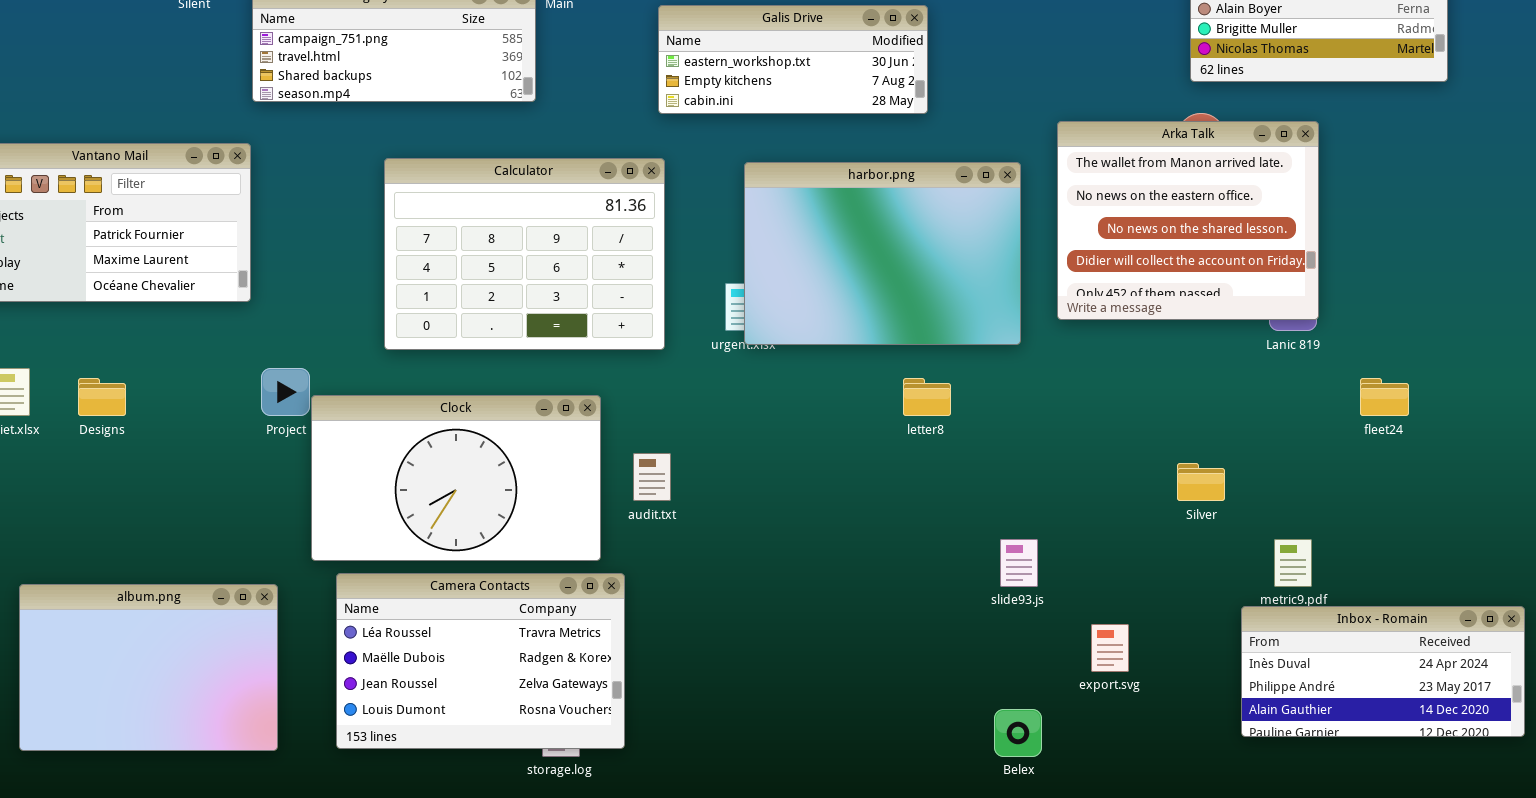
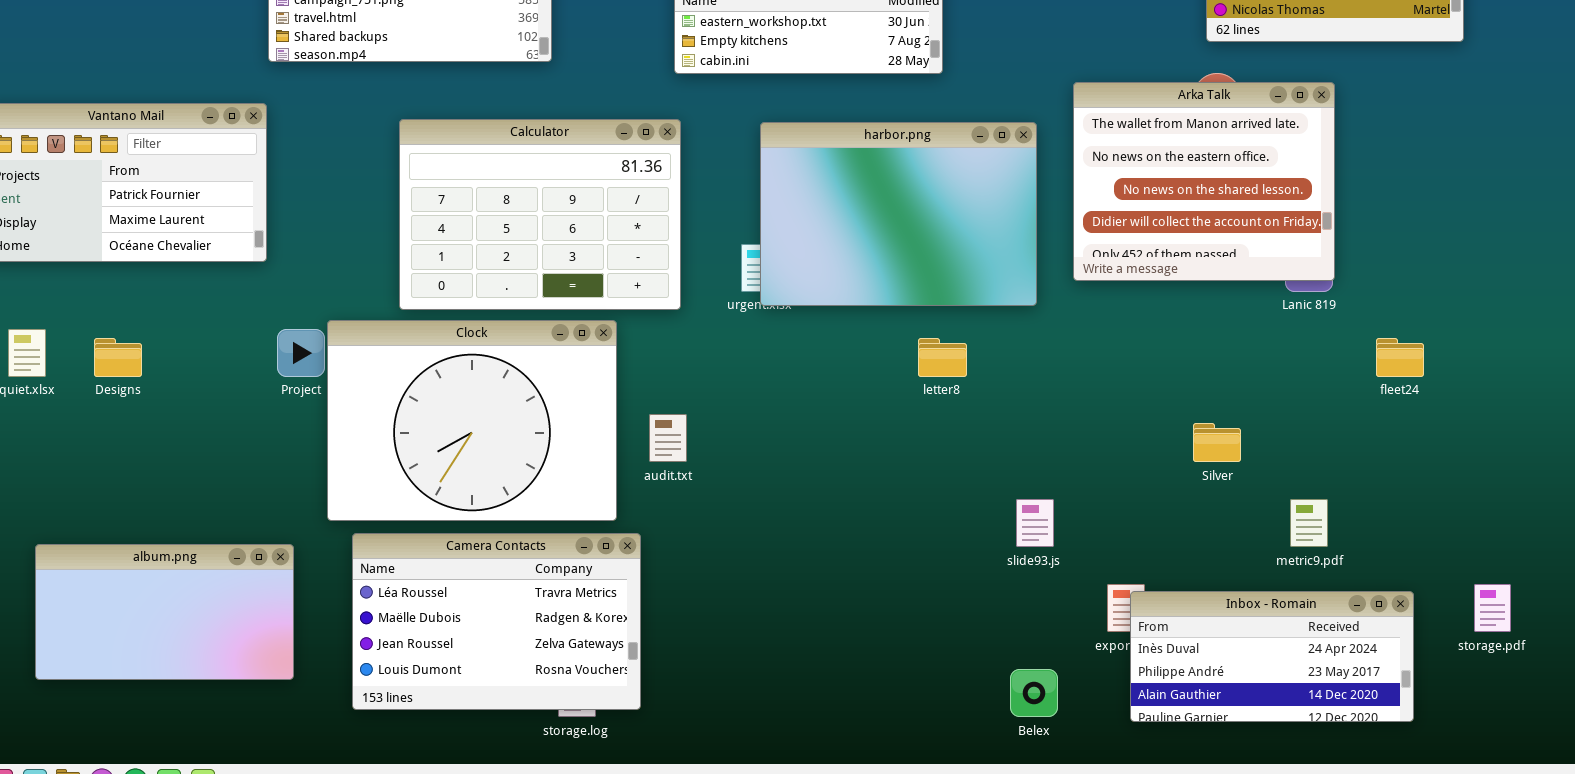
Clock: [311,395,601,561] -> [327,320,617,521], resized
album.png: [19,584,278,751] -> [35,544,294,680], resized
Inbox - Romain: [1241,606,1525,737] -> [1130,591,1414,722], moved

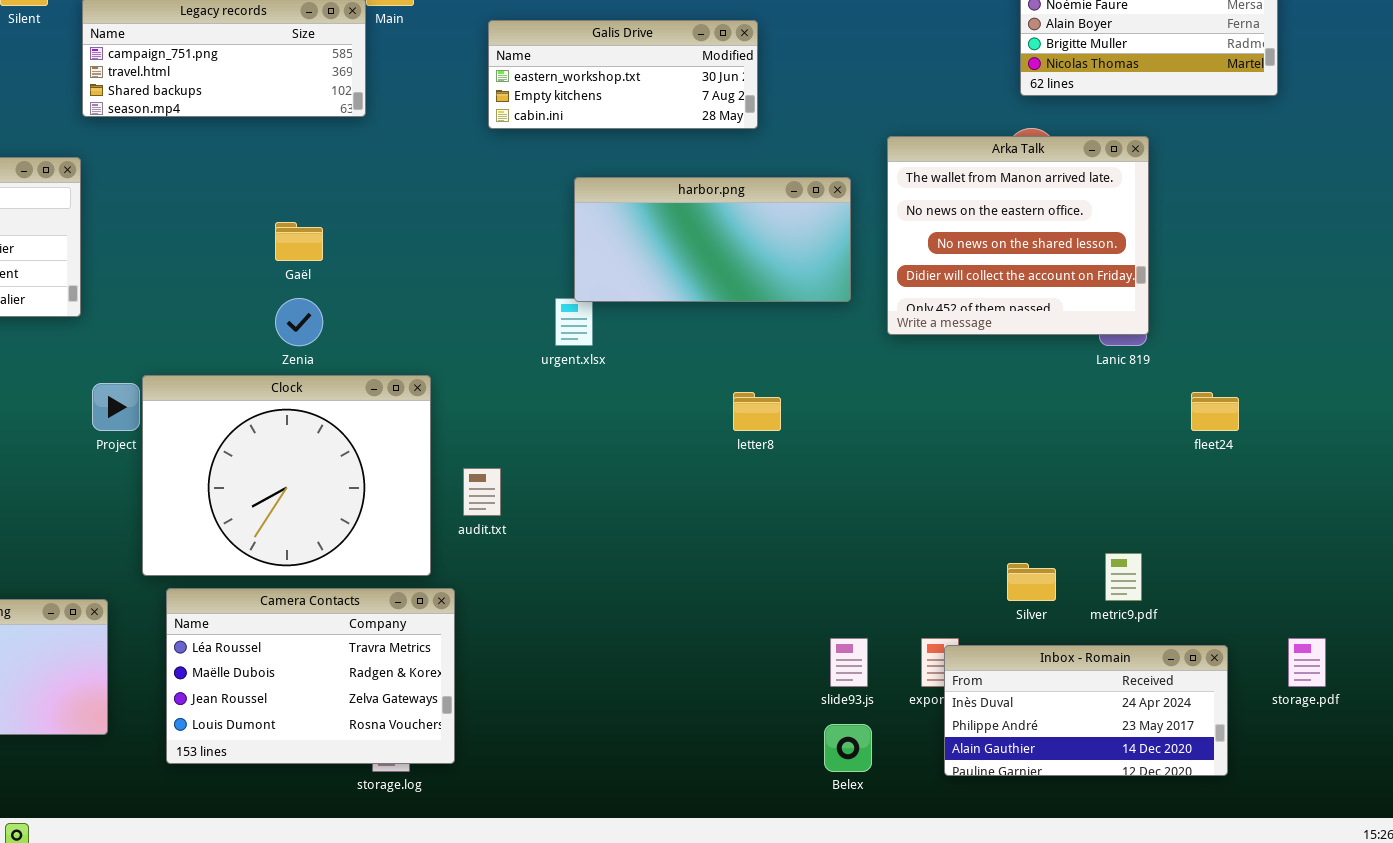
Calculator: [399,119,681,310] -> none, closed
harbor.png: [760,122,1037,306] -> [574,177,851,302], resized
Silver: [1193,423,1241,462] -> [1007,563,1056,601], moved
slide93.js: [1016,499,1054,547] -> [830,638,868,687], moved

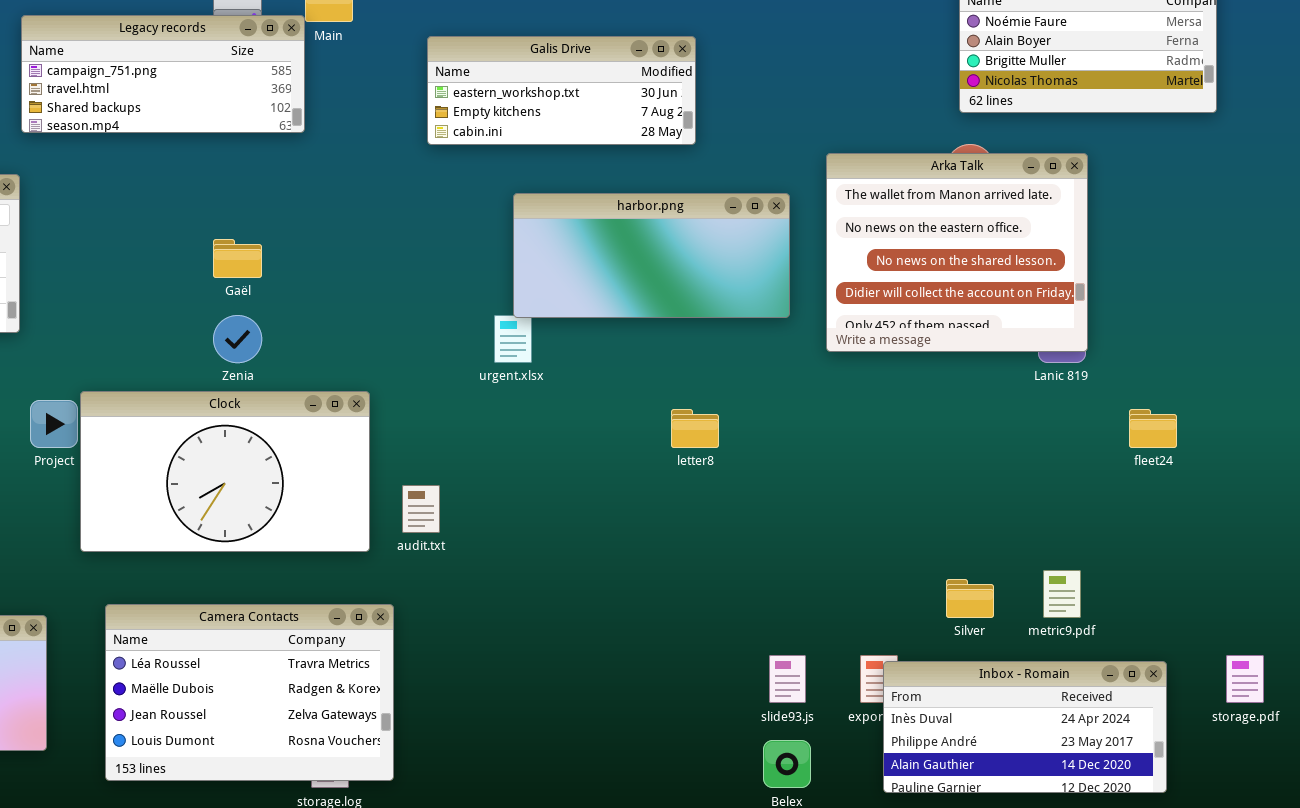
Clock: [142,375,431,576] -> [80,391,370,552], resized

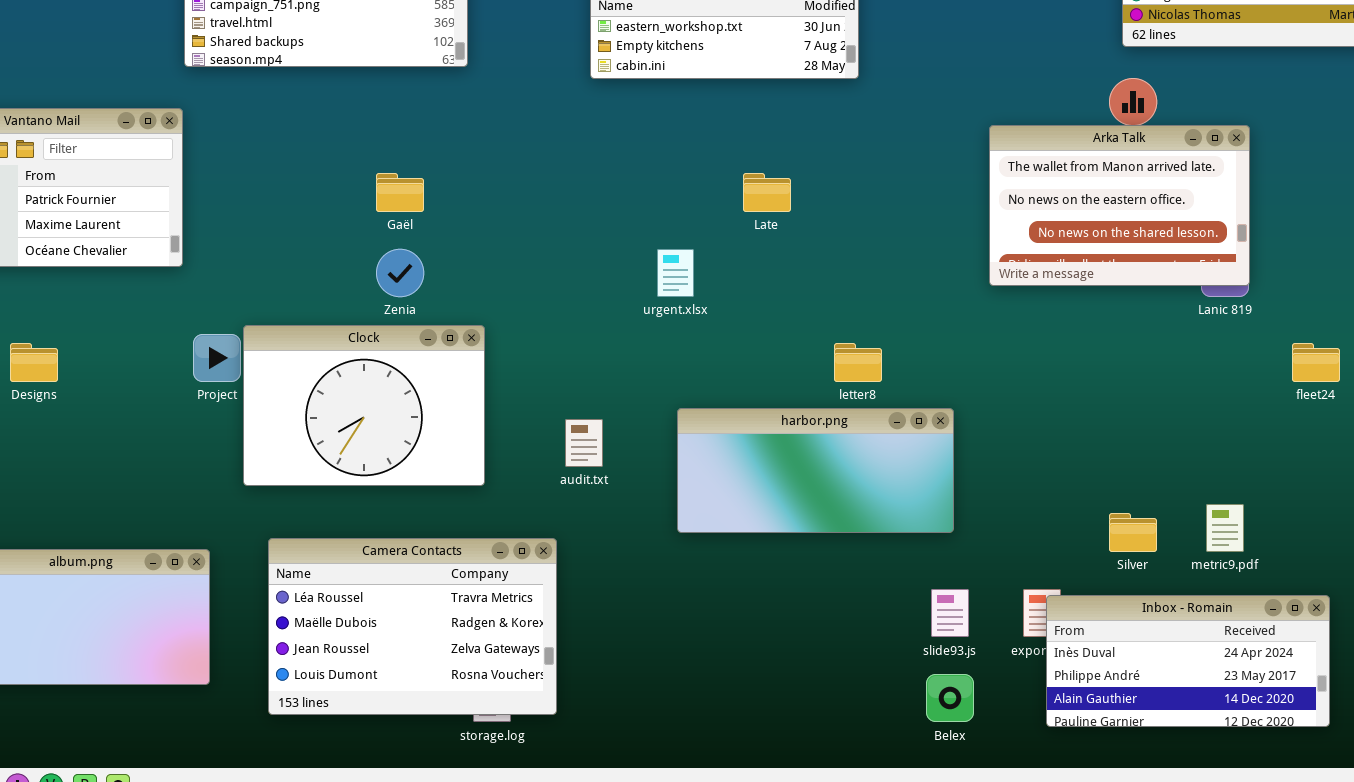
Arka Talk: [826,153,1088,352] -> [989,125,1250,286], resized
harbor.png: [513,193,790,318] -> [677,408,954,533], moved
Clock: [80,391,370,552] -> [243,325,485,486], resized

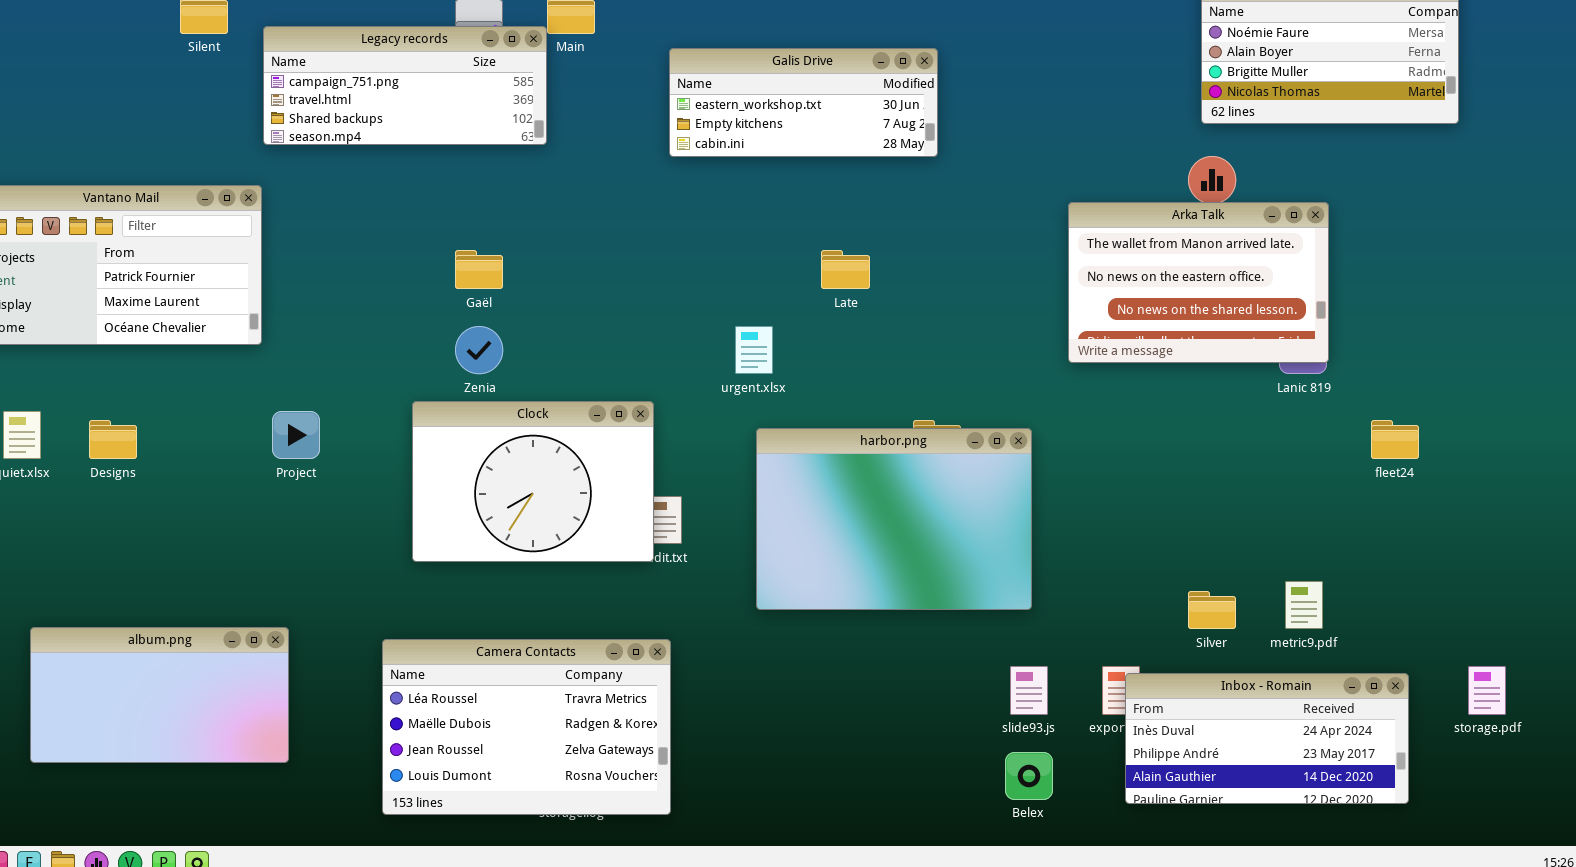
Clock: [243,325,485,486] -> [412,401,654,562], moved
harbor.png: [677,408,954,533] -> [756,428,1032,610], resized
Camera Contacts: [268,538,557,715] -> [382,639,671,815], moved

